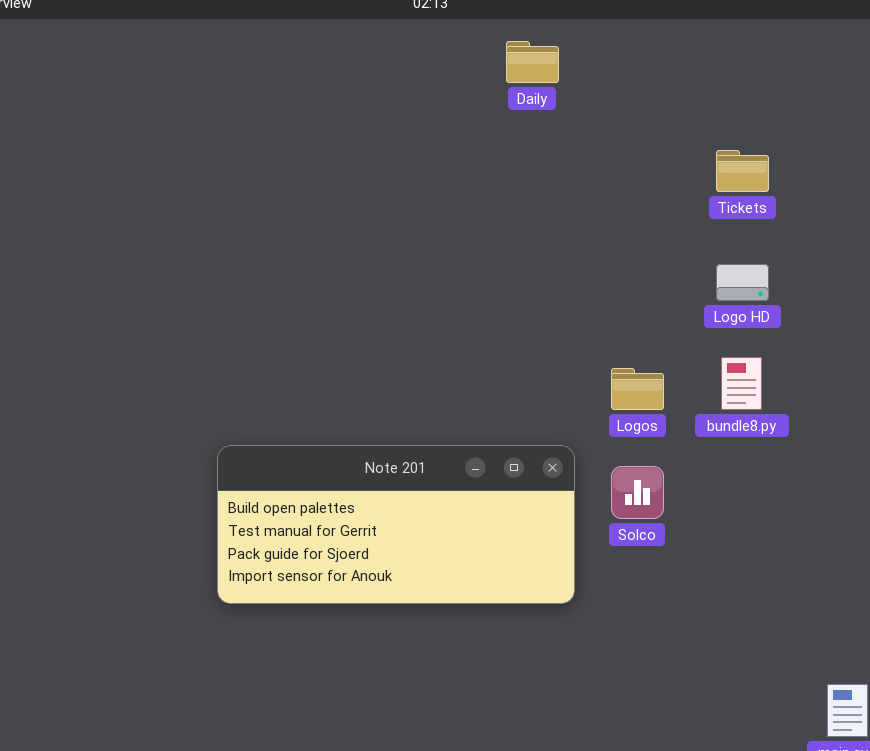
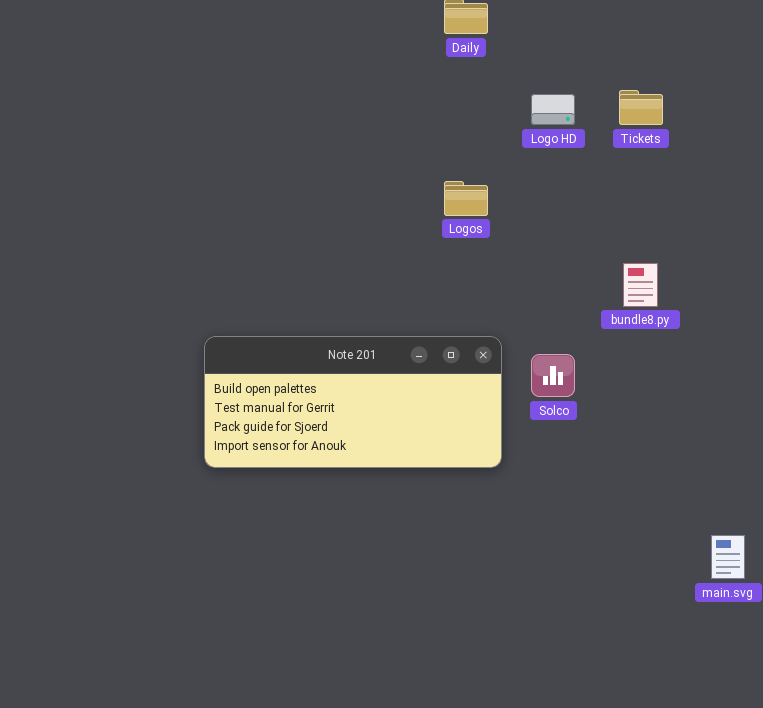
Logo HD: [716,264,769,301] -> [531,94,575,125], moved
Logos: [611,368,664,410] -> [444,181,488,216], moved

